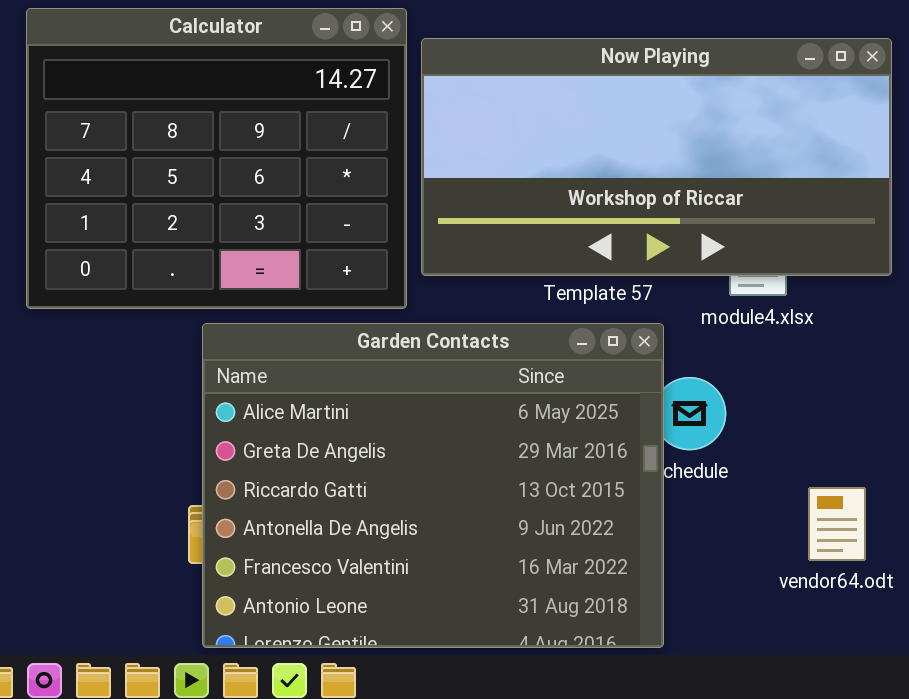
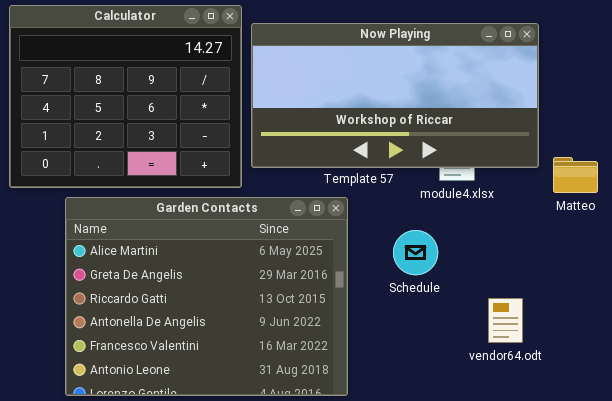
Garden Contacts: [202,323,664,648] -> [65,197,348,396], moved

